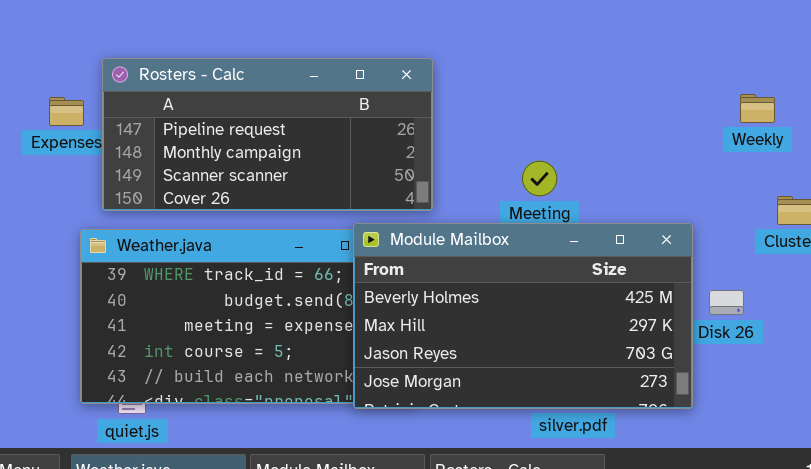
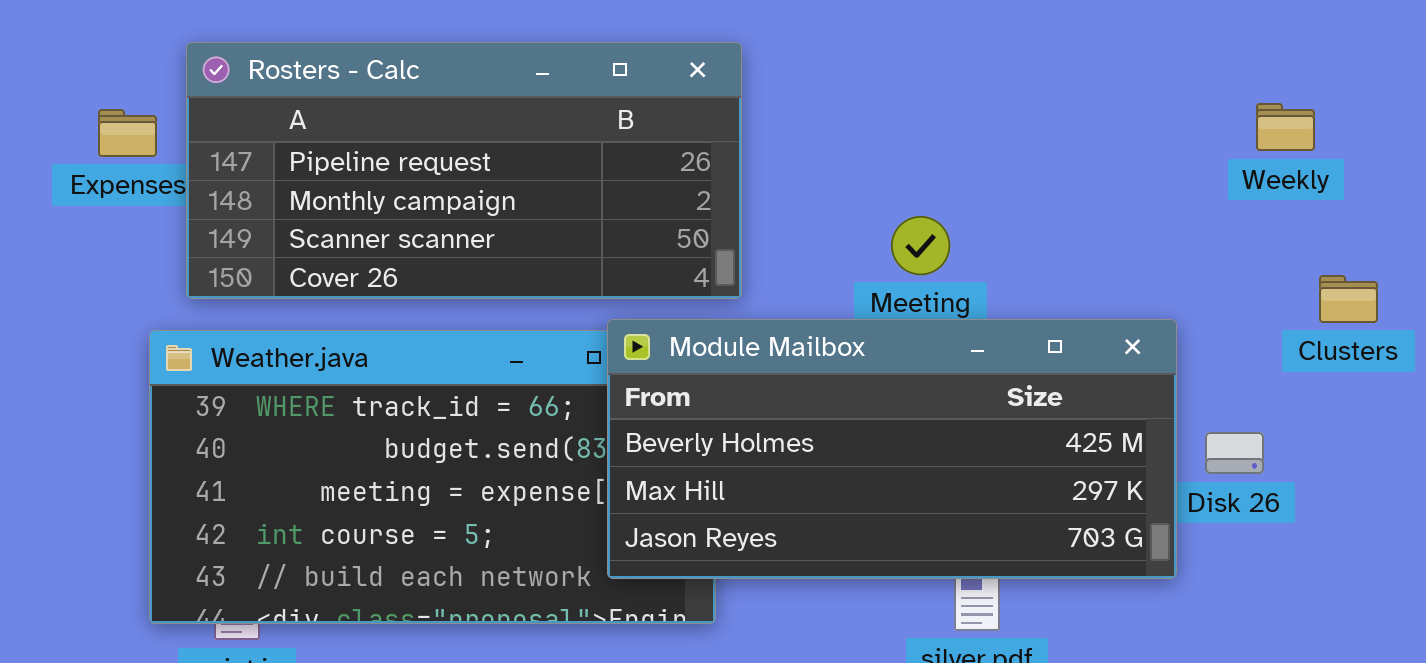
Module Mailbox: [353,223,693,409] -> [607,319,1177,579], resized

